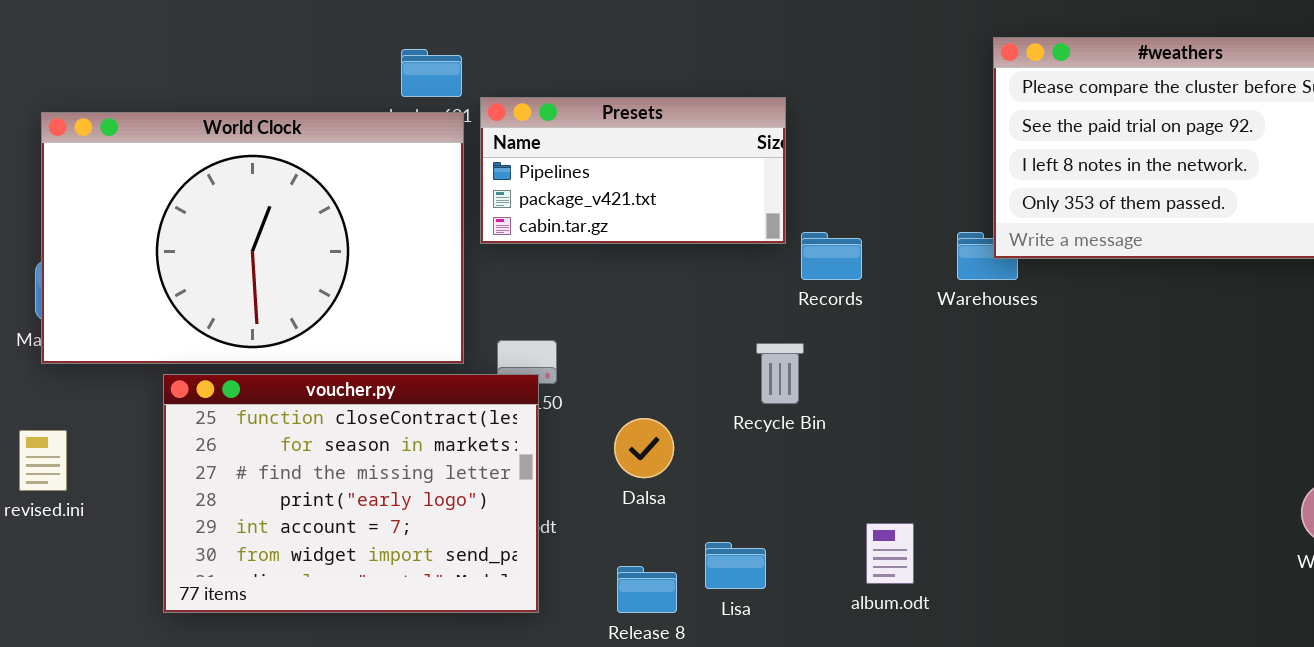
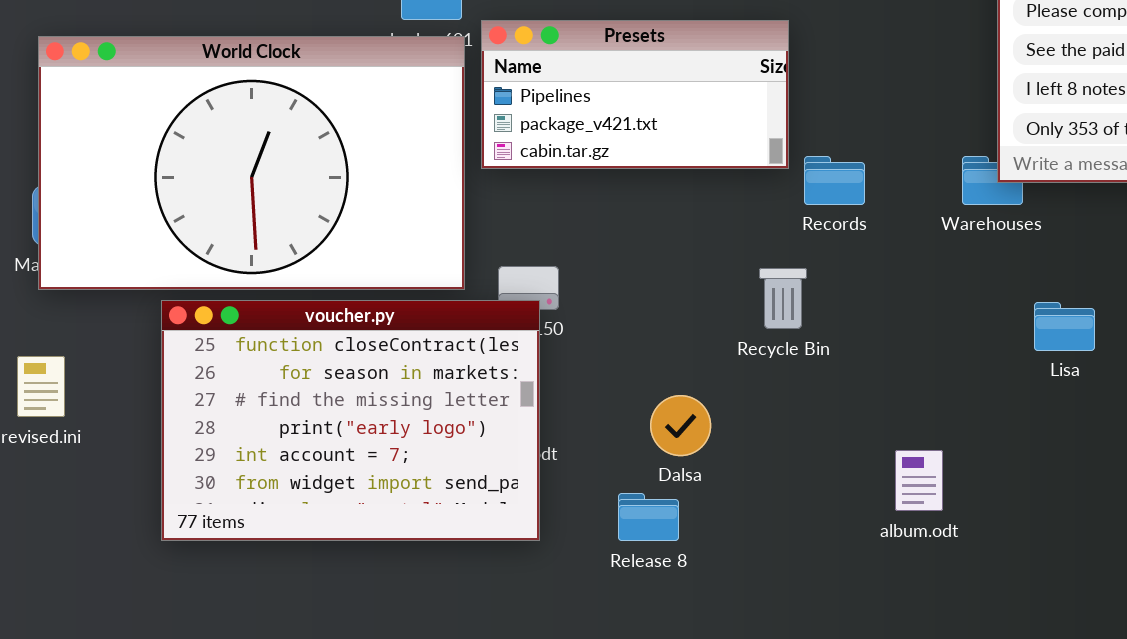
Dalsa: [614,418,674,478] -> [650,395,711,456], moved
album.odt: [866,523,914,584] -> [895,450,943,511], moved
Lisa: [705,542,766,589] -> [1034,302,1095,351], moved

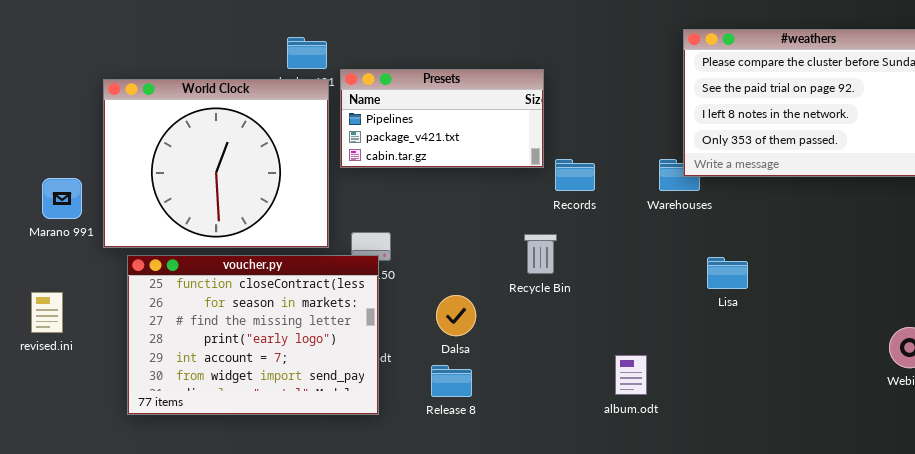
World Clock: [38,36,465,290] -> [103,79,329,248], resized
Dalsa: [650,395,711,456] -> [436,295,476,336], moved
Release 8: [618,493,679,541] -> [431,365,472,397], moved

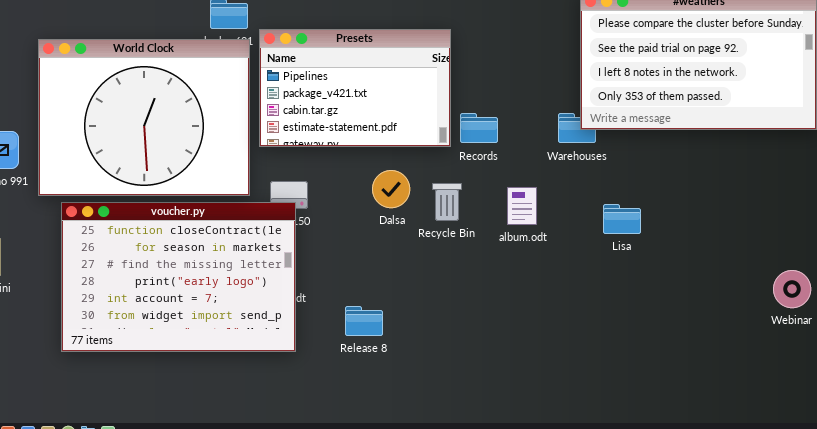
Presets: [340,69,544,168] -> [259,29,451,147], resized
Dalsa: [436,295,476,336] -> [372,170,410,208], moved
album.odt: [615,355,647,395] -> [507,187,537,225], moved

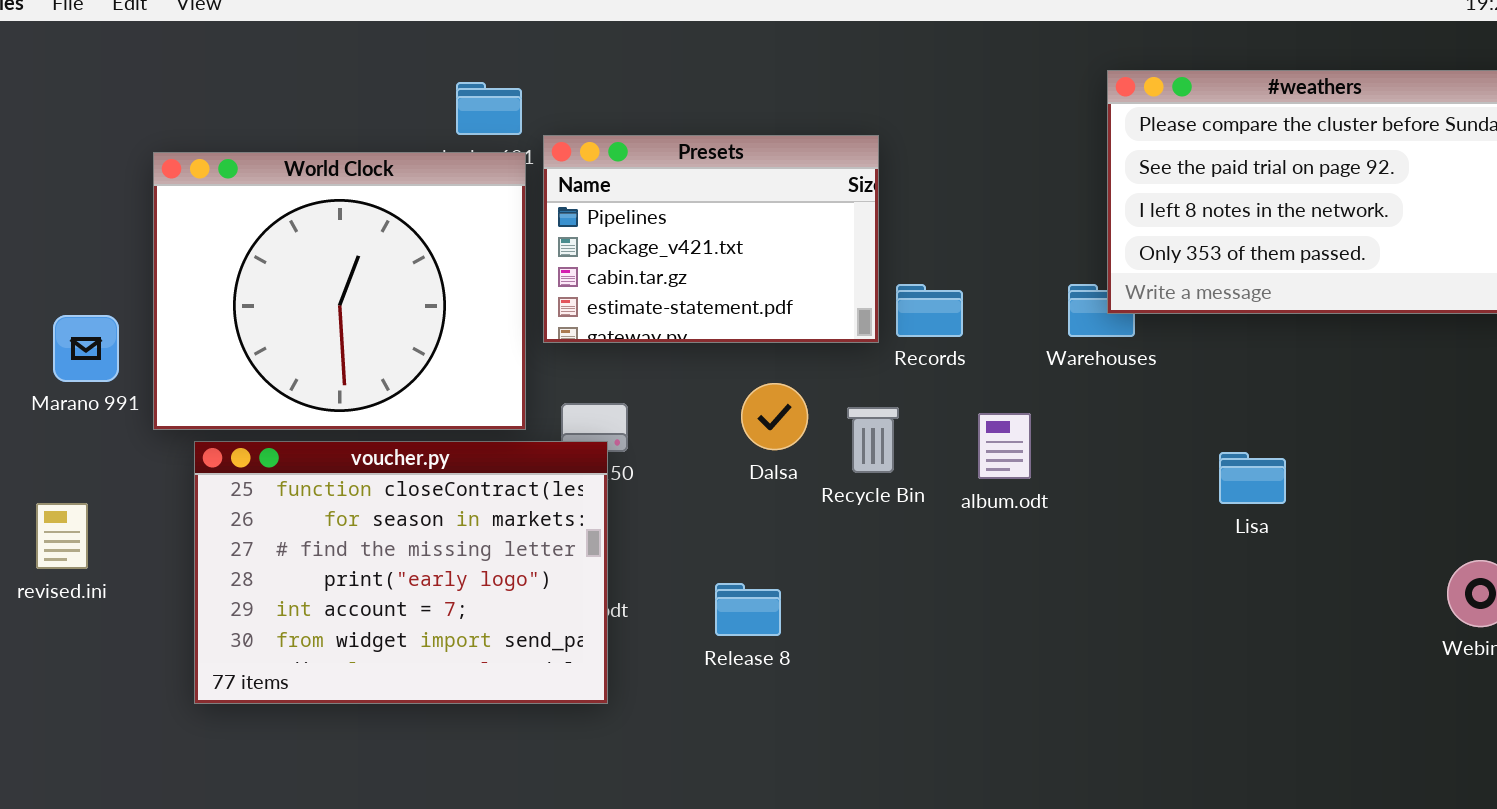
Lisa: [603,204,641,234] -> [1219,452,1286,504], moved
Release 8: [345,306,383,336] -> [715,583,781,636], moved

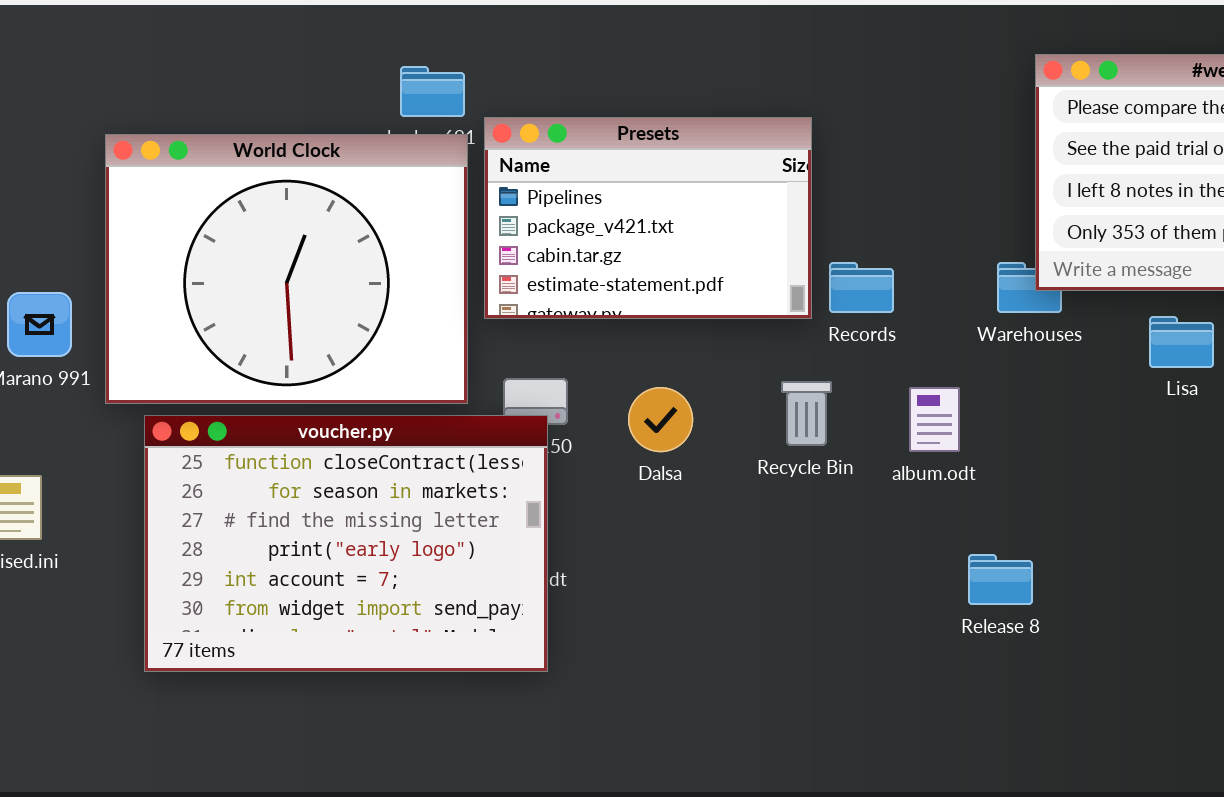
Dalsa: [741,383,808,450] -> [628,387,693,452], moved
Lisa: [1219,452,1286,504] -> [1149,316,1214,368], moved
Release 8: [715,583,781,636] -> [968,554,1033,605], moved

